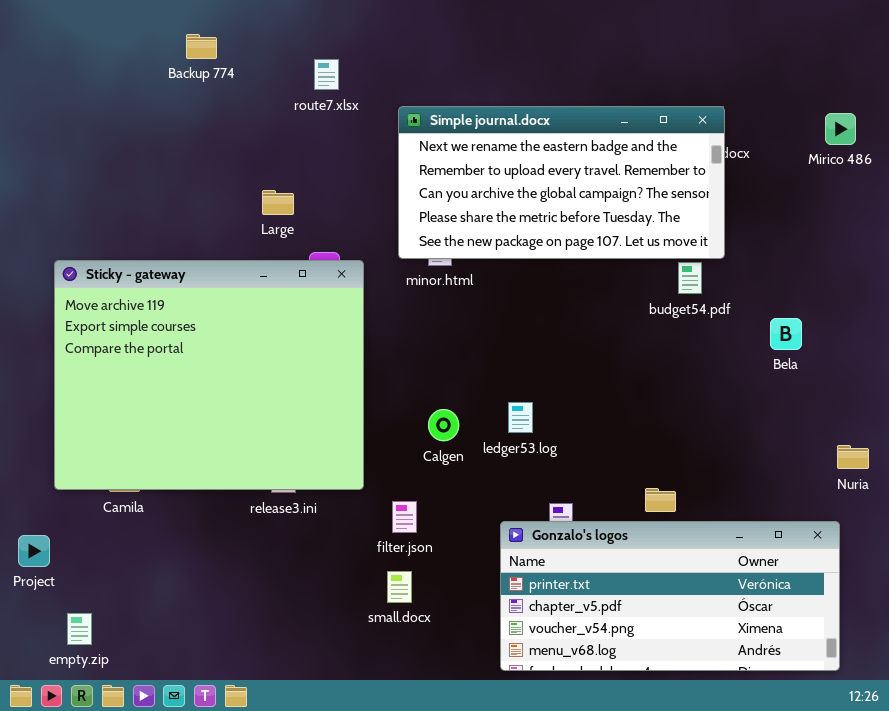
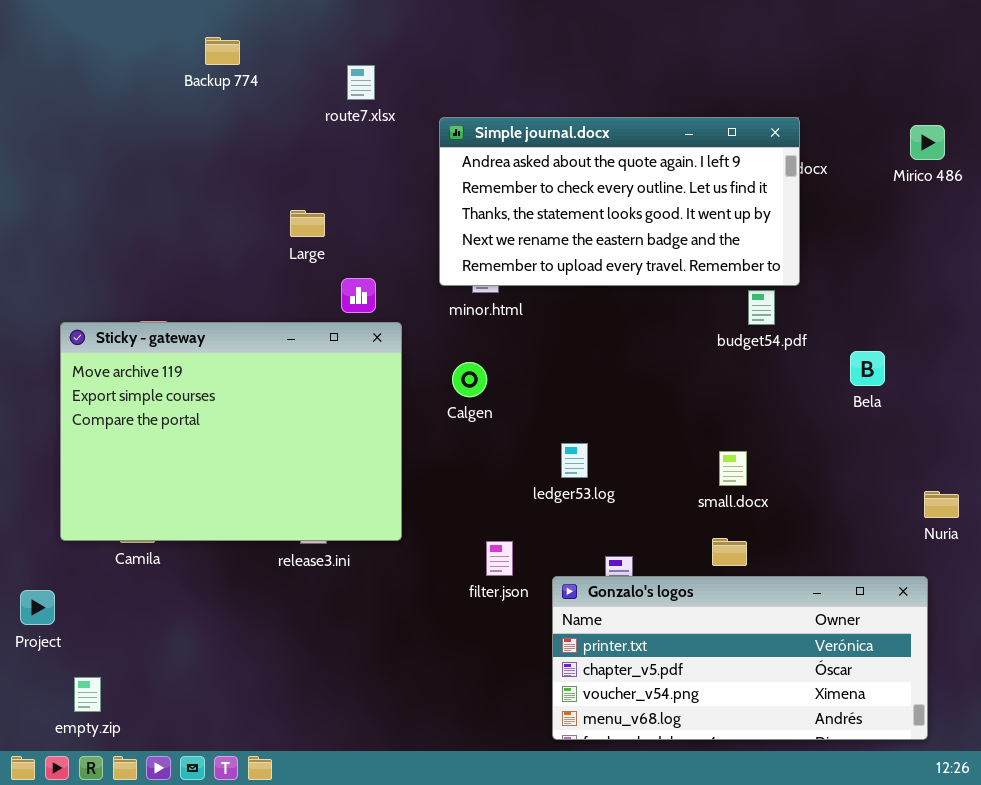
Simple journal.docx: [398,106,725,259] -> [439,117,800,286], scrolled up 3 rows
Sticky - gateway: [54,260,364,490] -> [60,322,402,541], resized
Calgen: [428,409,459,441] -> [452,362,487,397], moved
filter.json: [392,501,417,533] -> [486,541,513,576], moved
small.docx: [387,571,412,603] -> [719,451,747,486], moved

